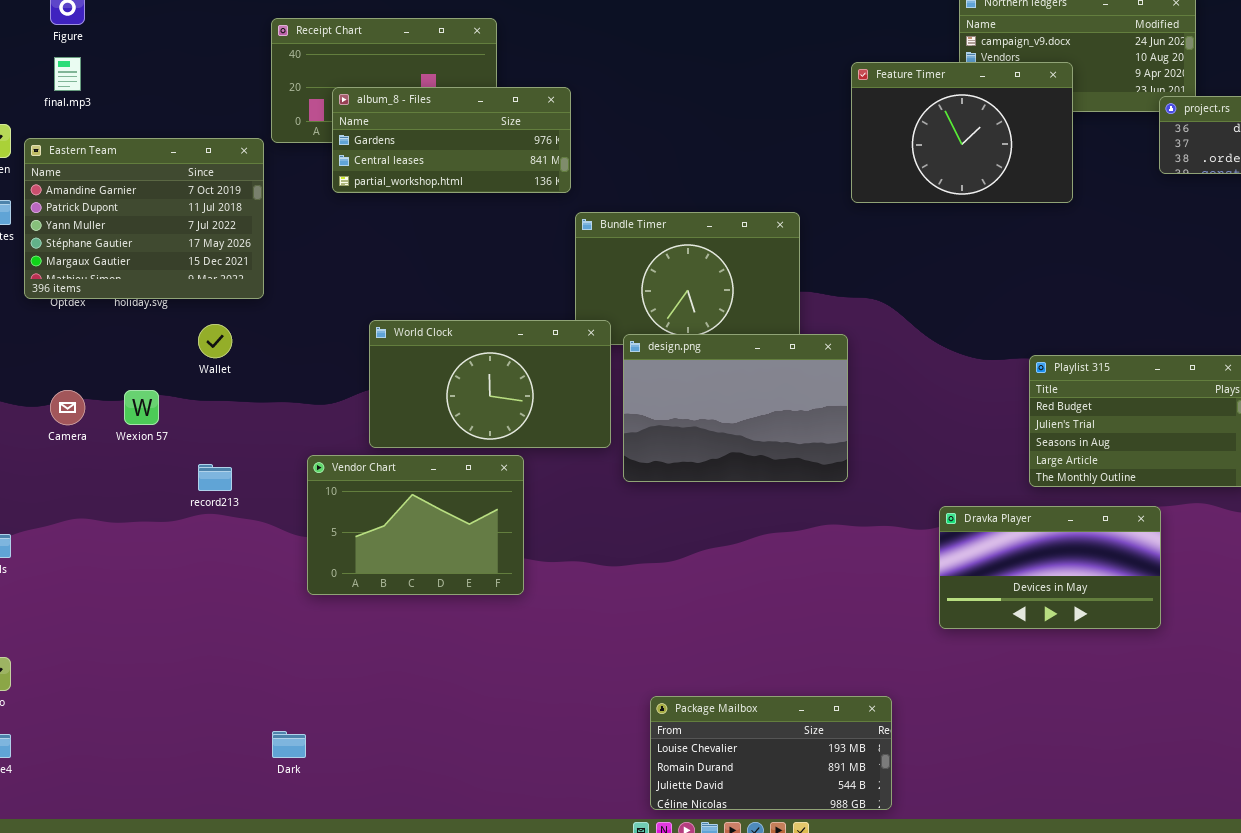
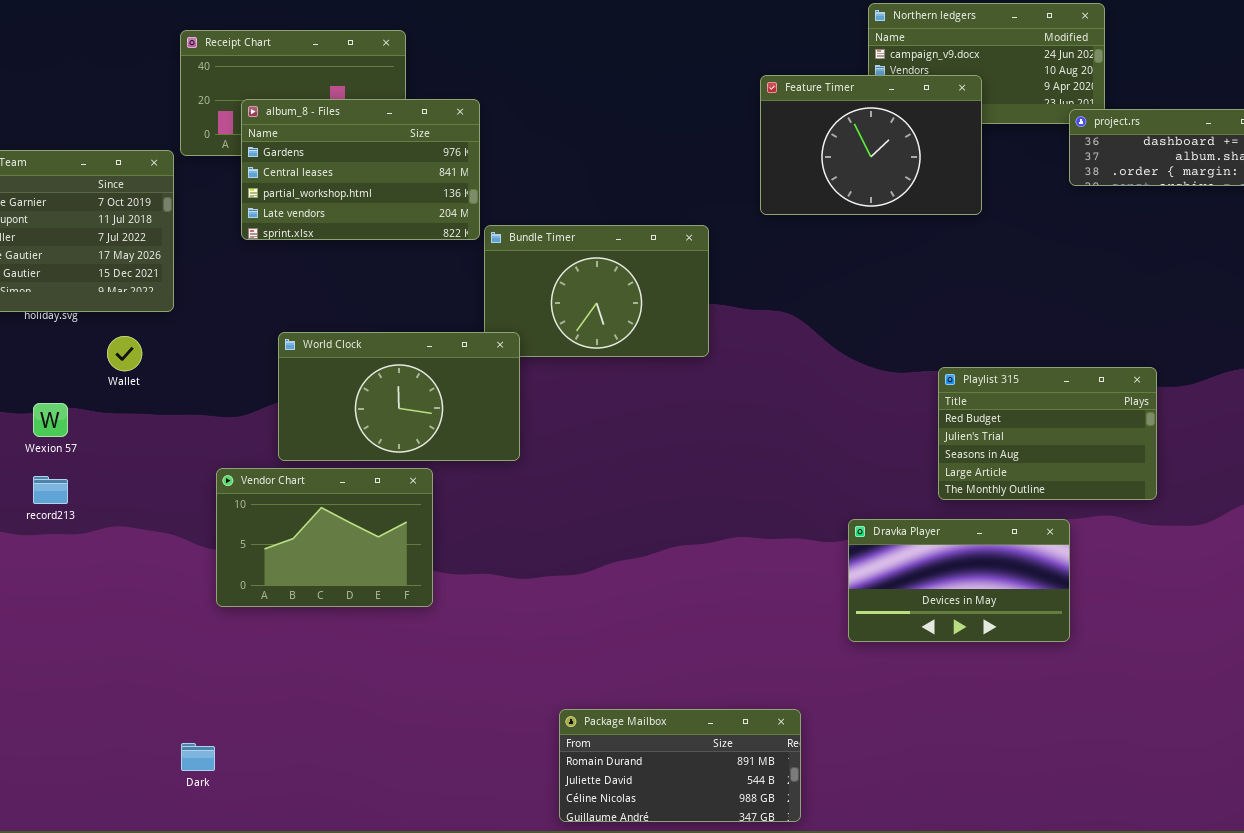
album_8 - Files: [332,87,571,193] -> [241,99,480,240], resized
design.png: [623,334,848,482] -> none, closed
record213: [198,464,232,491] -> [33,476,68,504], moved
Package Mailbox: [650,696,892,810] -> [559,709,801,822], scrolled down 1 row

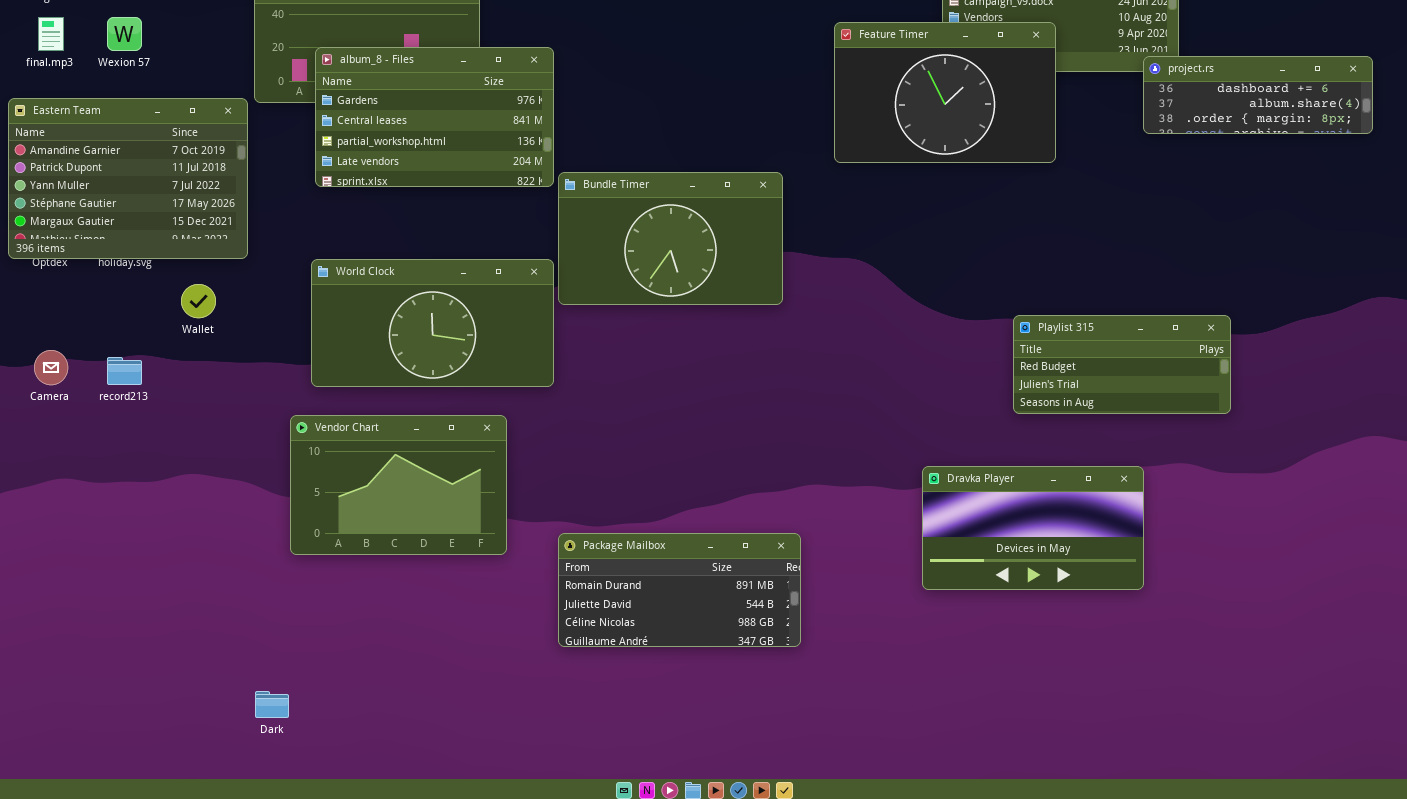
World Clock: [278,332,520,461] -> [311,259,554,387], moved
Playlist 315: [938,367,1157,500] -> [1013,315,1231,414], resized
Wexion 57: [33,403,68,437] -> [107,17,142,51], moved
record213: [33,476,68,504] -> [107,357,142,385], moved
Package Mailbox: [559,709,801,822] -> [558,533,801,647], moved

